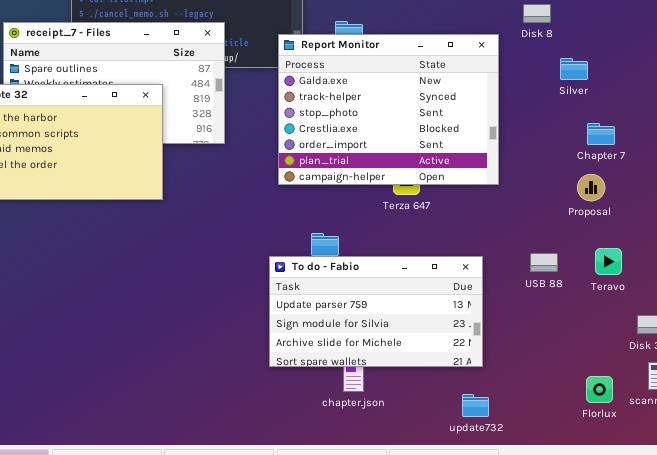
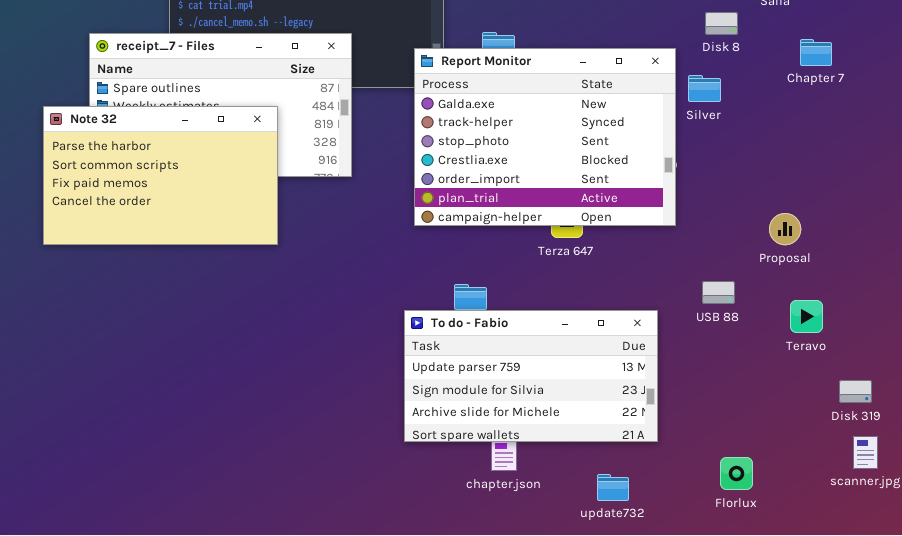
Silver: [560,58,588,80] -> [688,75,721,102], moved
Chapter 7: [587,123,615,145] -> [800,39,832,66], moved
USB 88: [530,253,558,272] -> [702,281,735,304], moved
Florlux: [586,376,613,403] -> [720,457,753,490], moved
update732: [462,394,489,417] -> [597,474,629,501], moved

